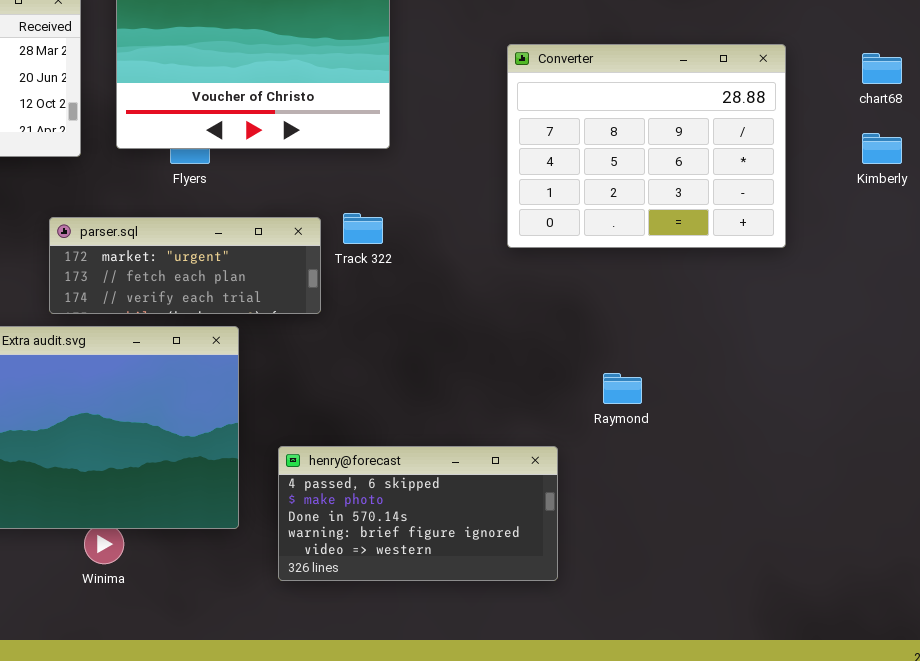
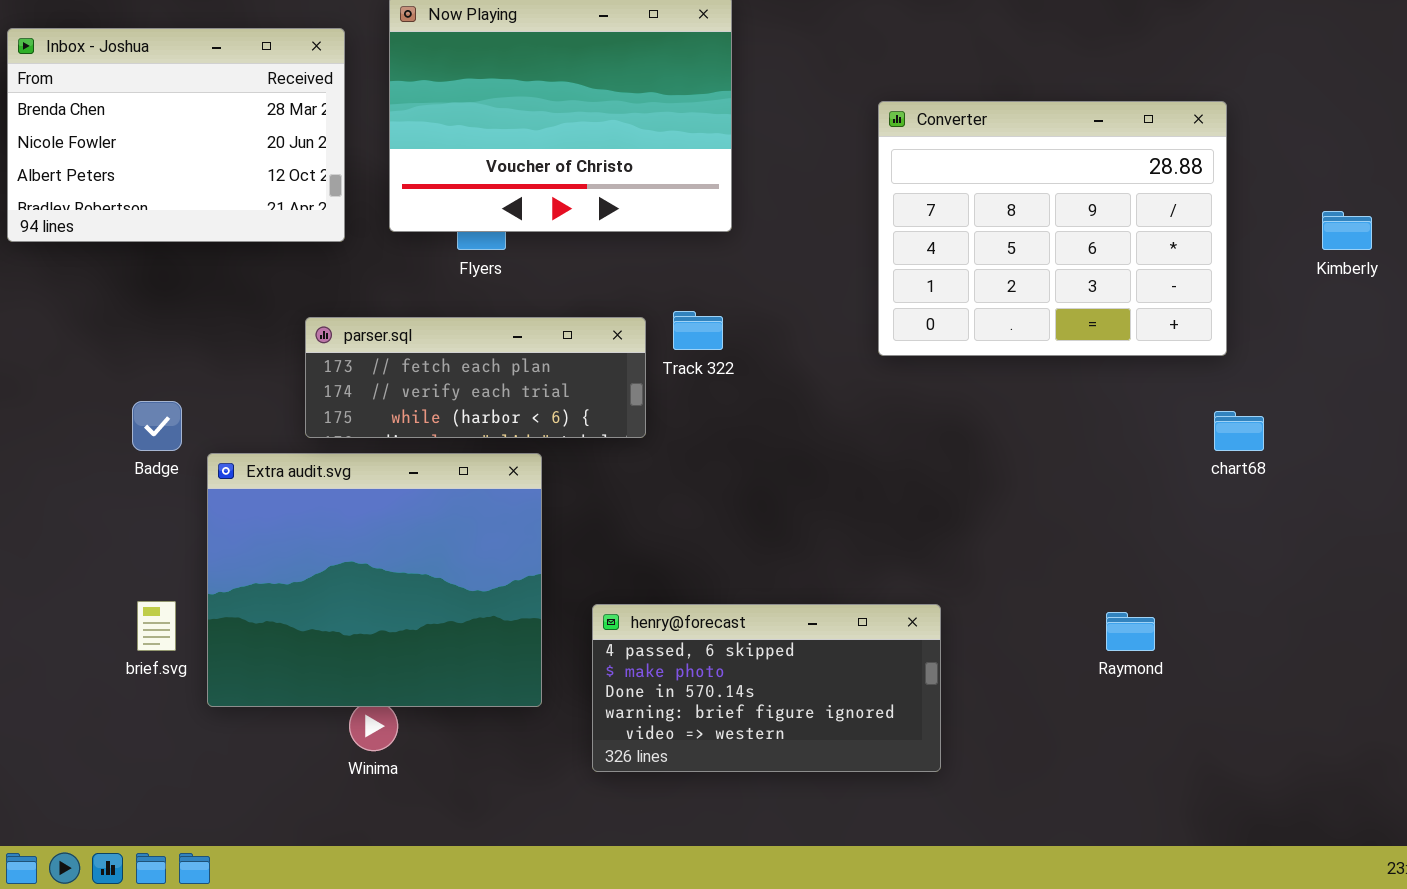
chart68: [862,53,902,84] -> [1214,411,1264,451], moved
parser.sql: [49,217,321,314] -> [305,317,646,438], scrolled down 1 row
Raymond: [603,373,642,404] -> [1106,612,1155,651], moved

